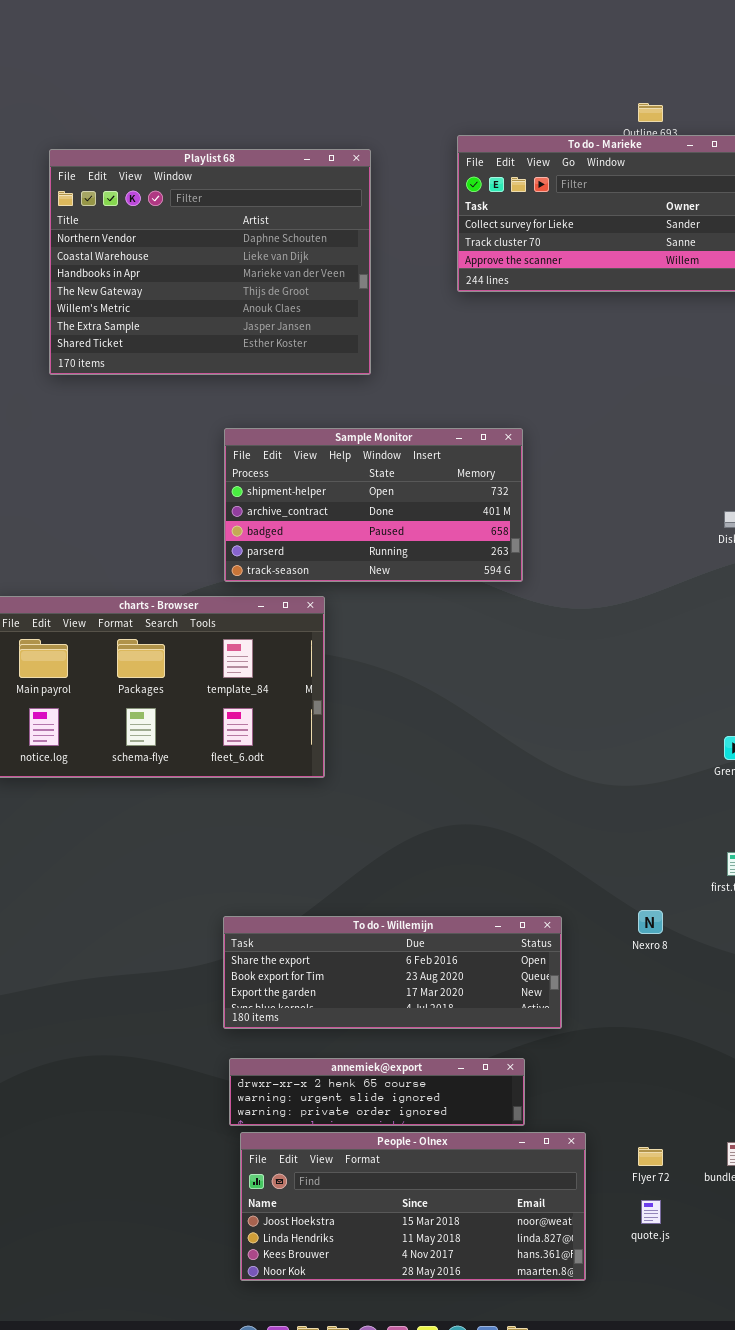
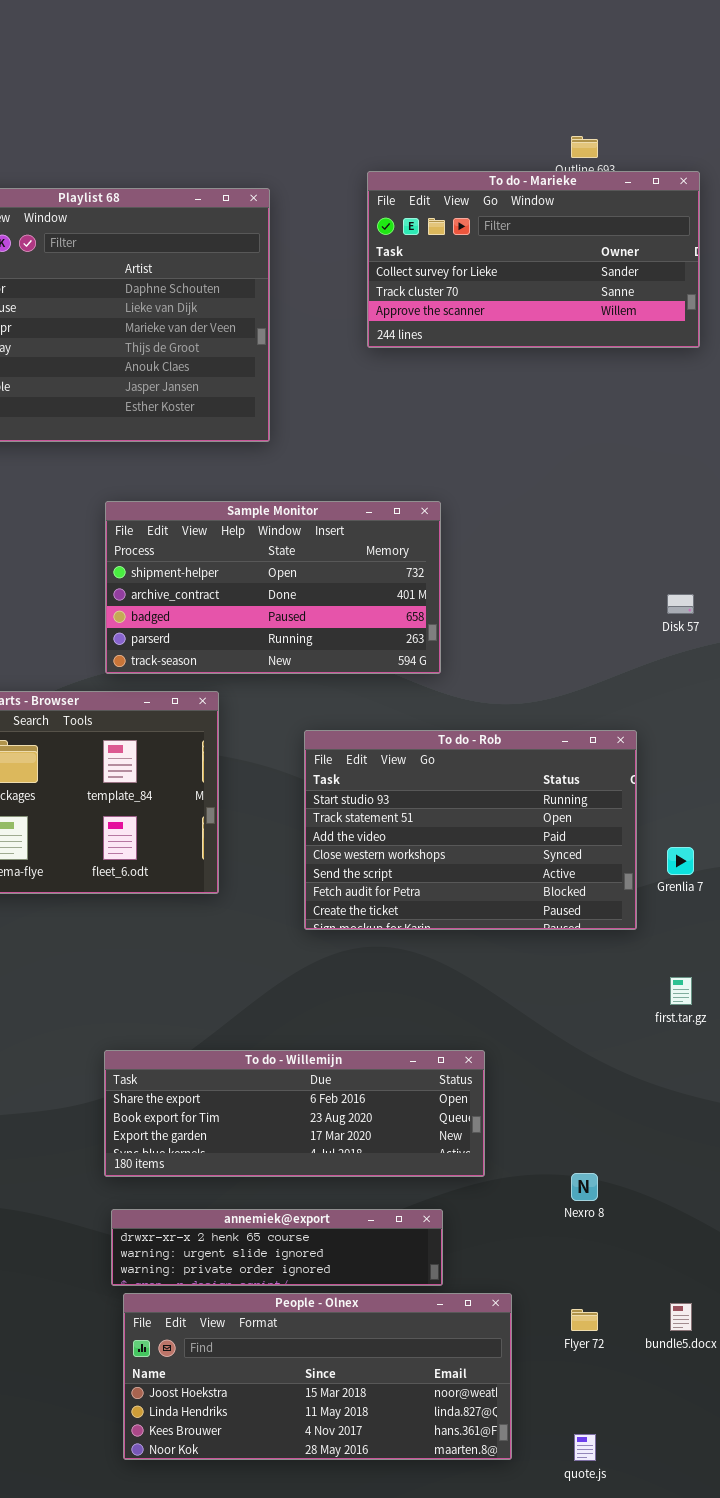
To do - Rob: none -> [304,730,637,930], opened
Nexro 8: [638,910,663,934] -> [571,1173,598,1201], moved
quote.js: [641,1200,661,1224] -> [574,1434,596,1461], moved

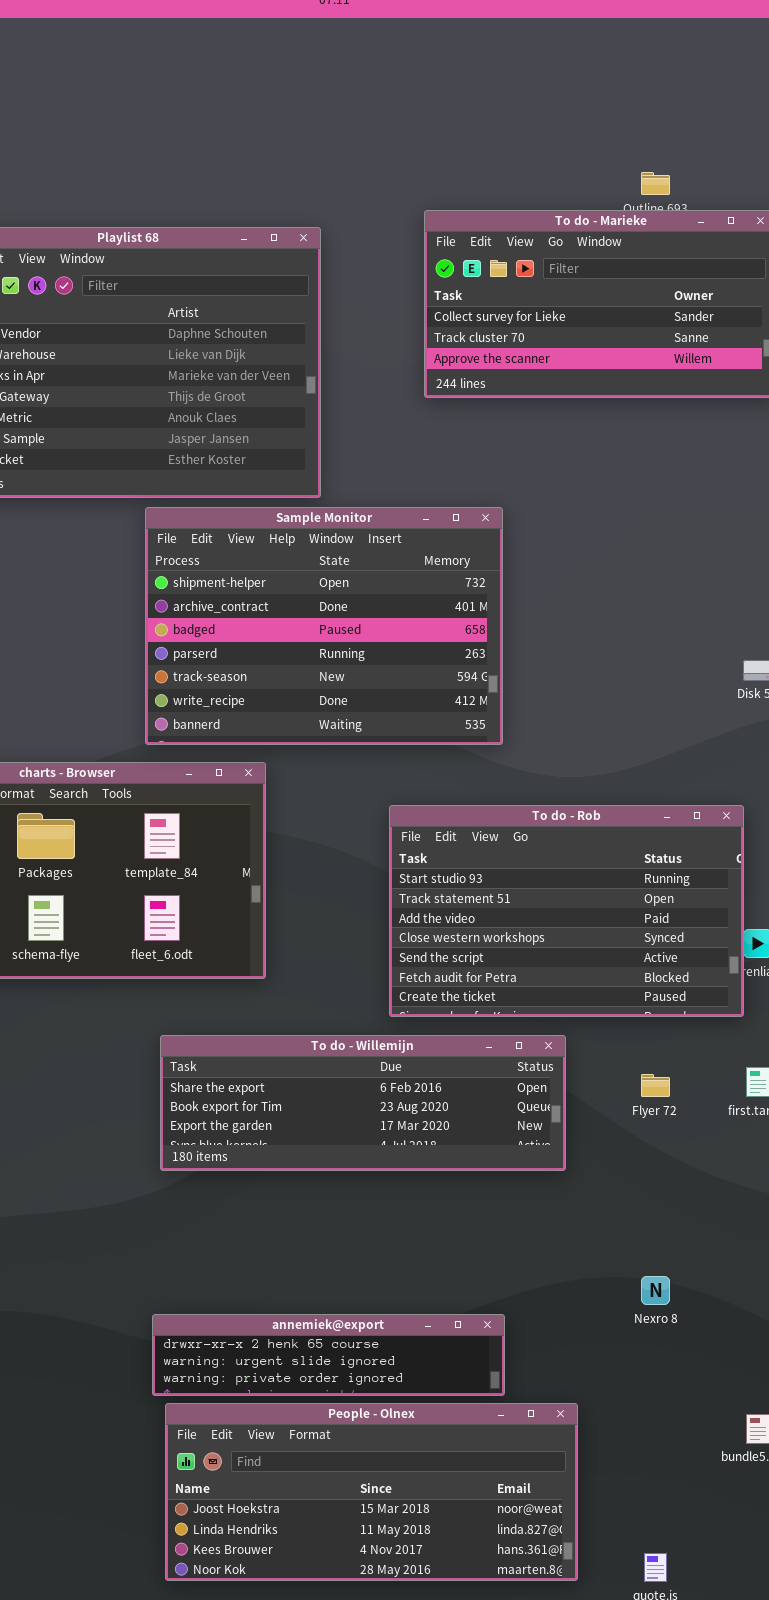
Sample Monitor: [105,501,441,674] -> [145,507,503,745], resized
To do - Rob: [304,730,637,930] -> [389,805,744,1017], moved
To do - Willemijn: [104,1050,485,1177] -> [160,1035,566,1171], moved
Flyer 72: [571,1309,598,1331] -> [641,1074,670,1097], moved

